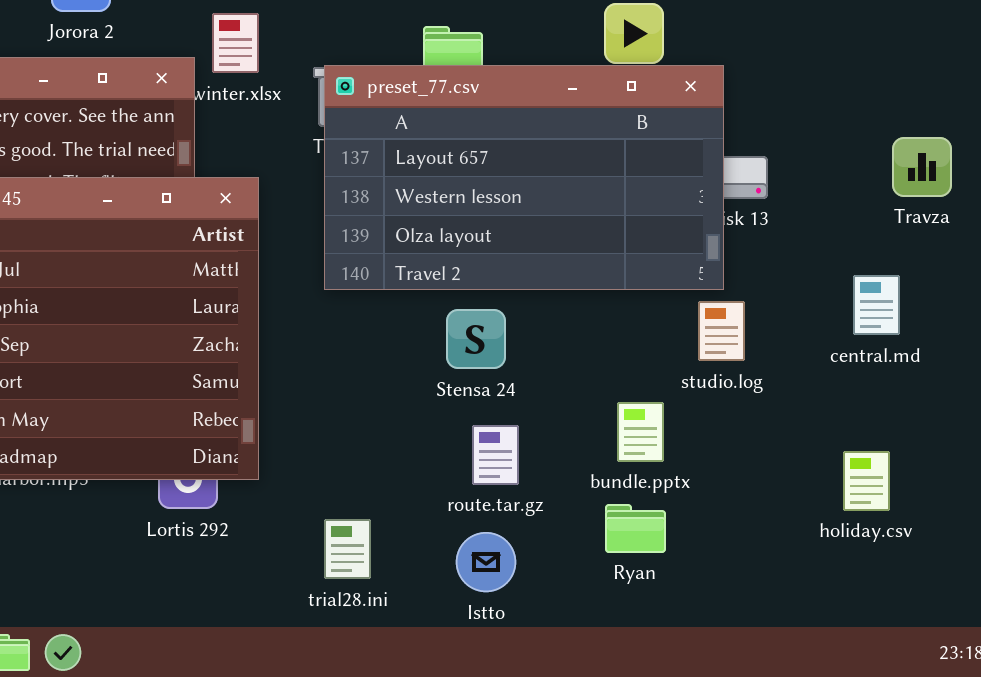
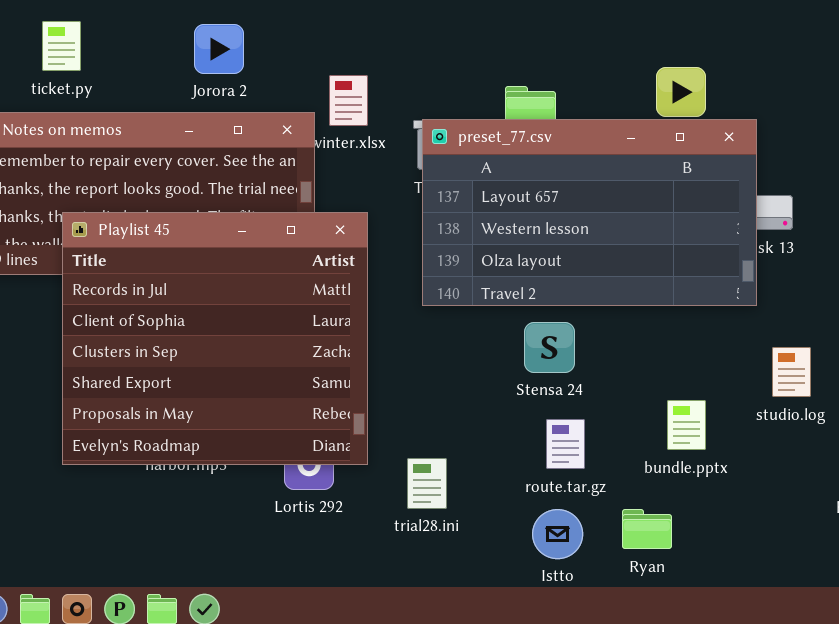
studio.log: [698,301,745,361] -> [772,347,811,397], moved
Ryan: [605,504,666,553] -> [622,509,672,549], moved
trial28.ini: [324,519,371,579] -> [407,458,447,509], moved

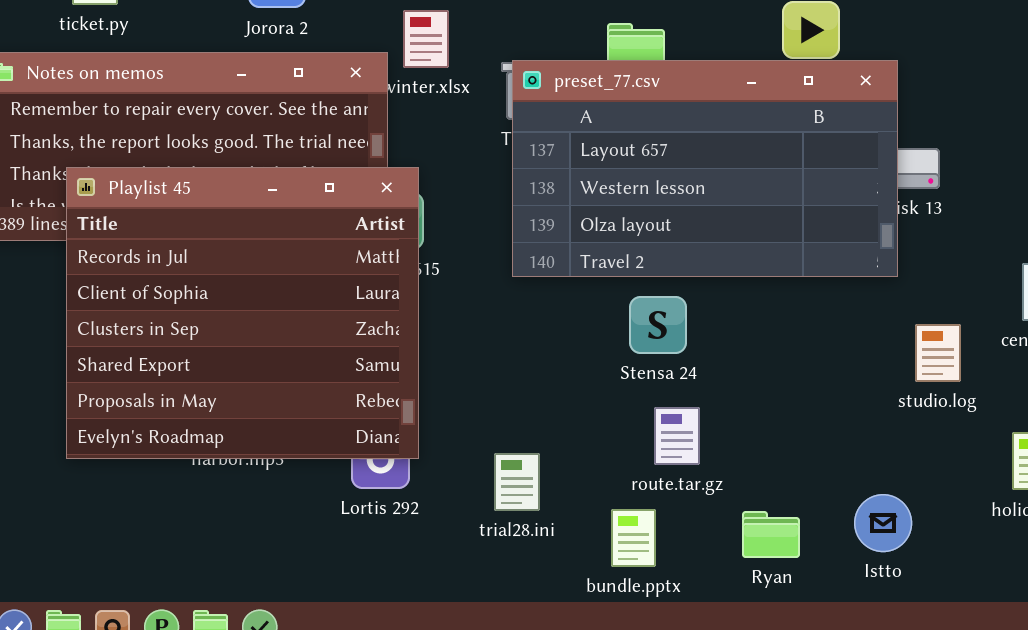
Playlist 45: [62,212,368,465] -> [66,167,419,459], moved
bundle.pptx: [667,400,706,450] -> [611,509,656,567], moved
Istto: [532,509,583,559] -> [854,494,912,552], moved

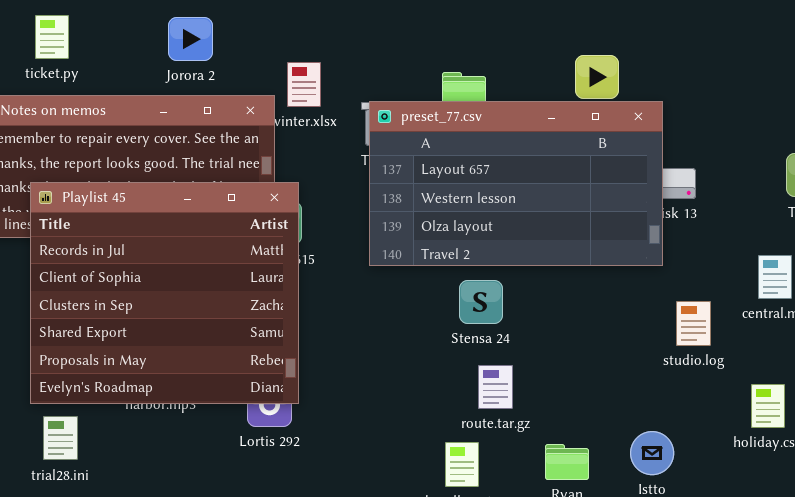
trial28.ini: [494,453,540,511] -> [43,416,78,460], moved

